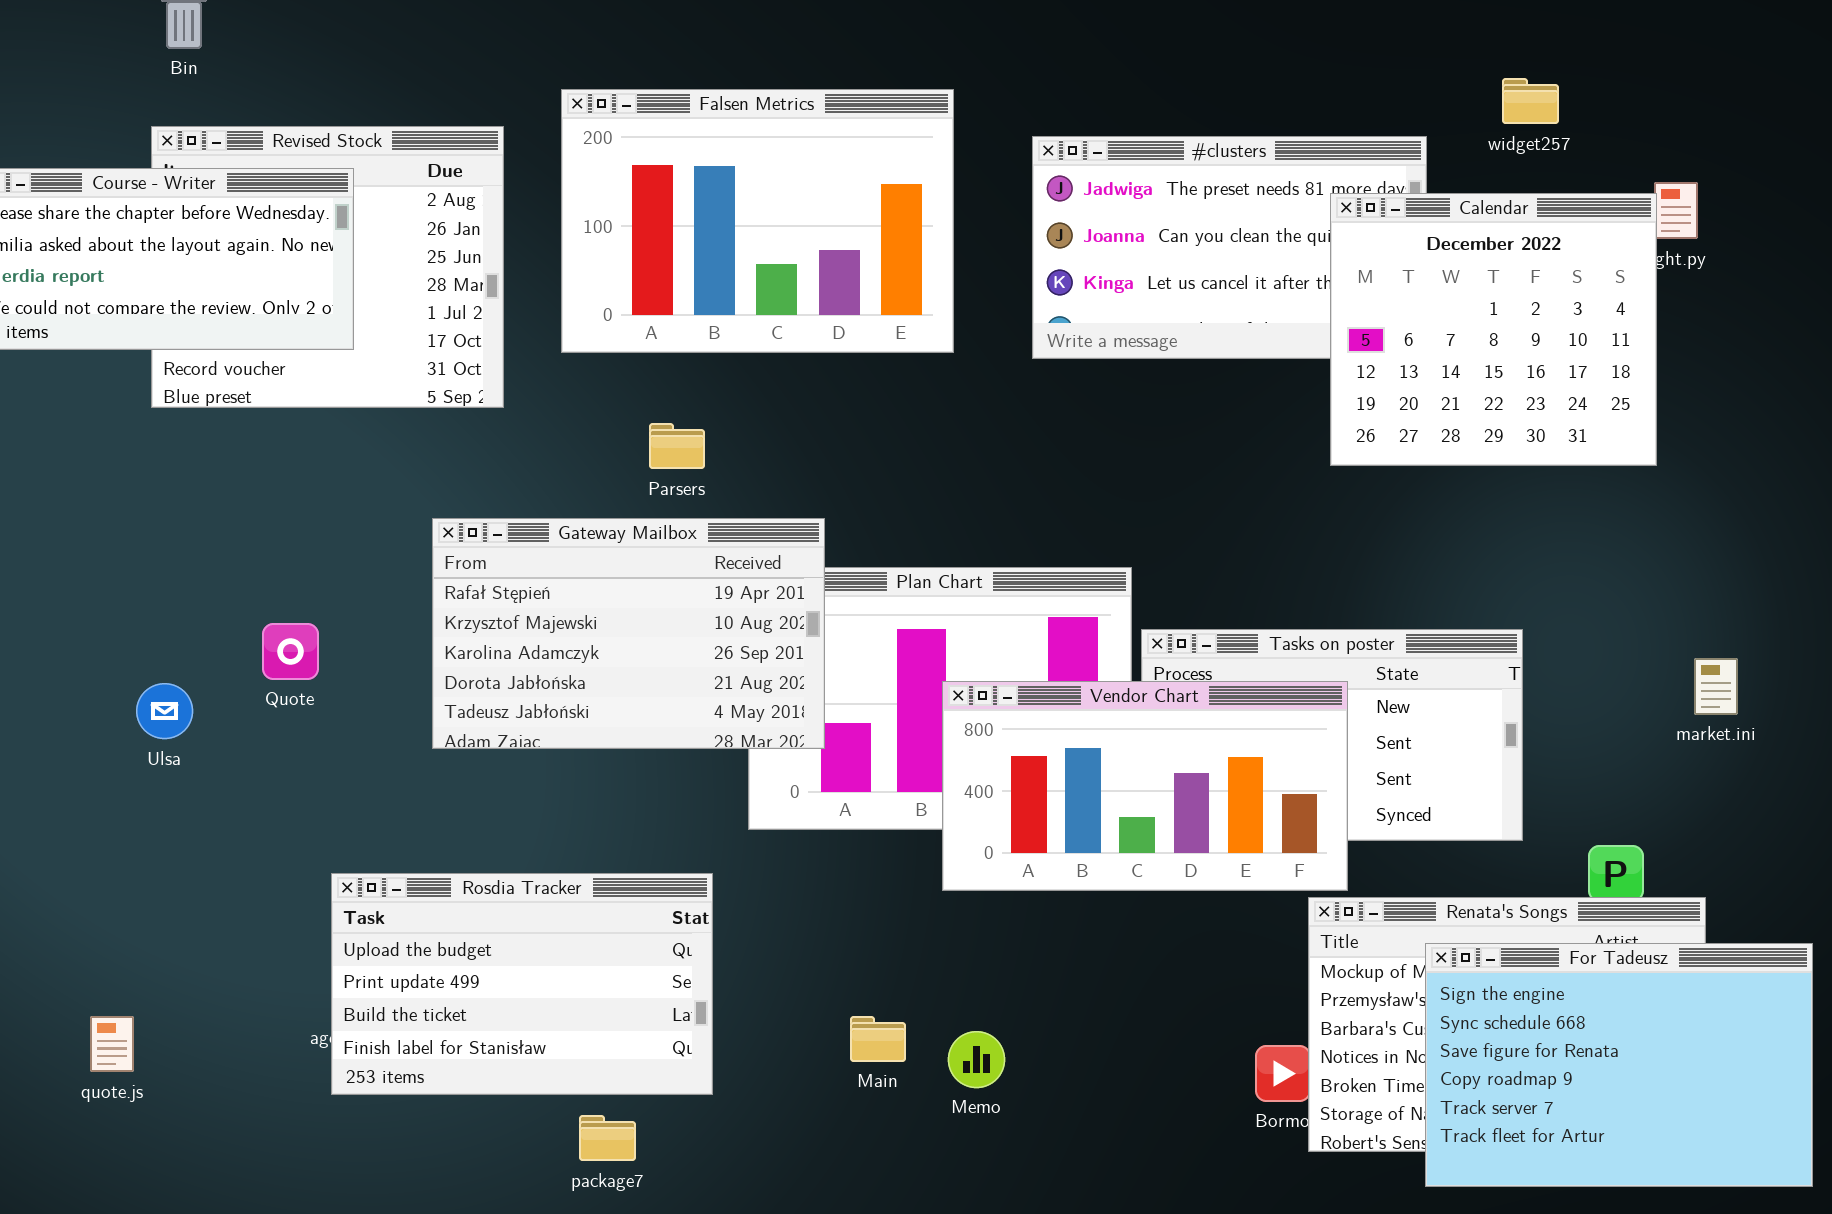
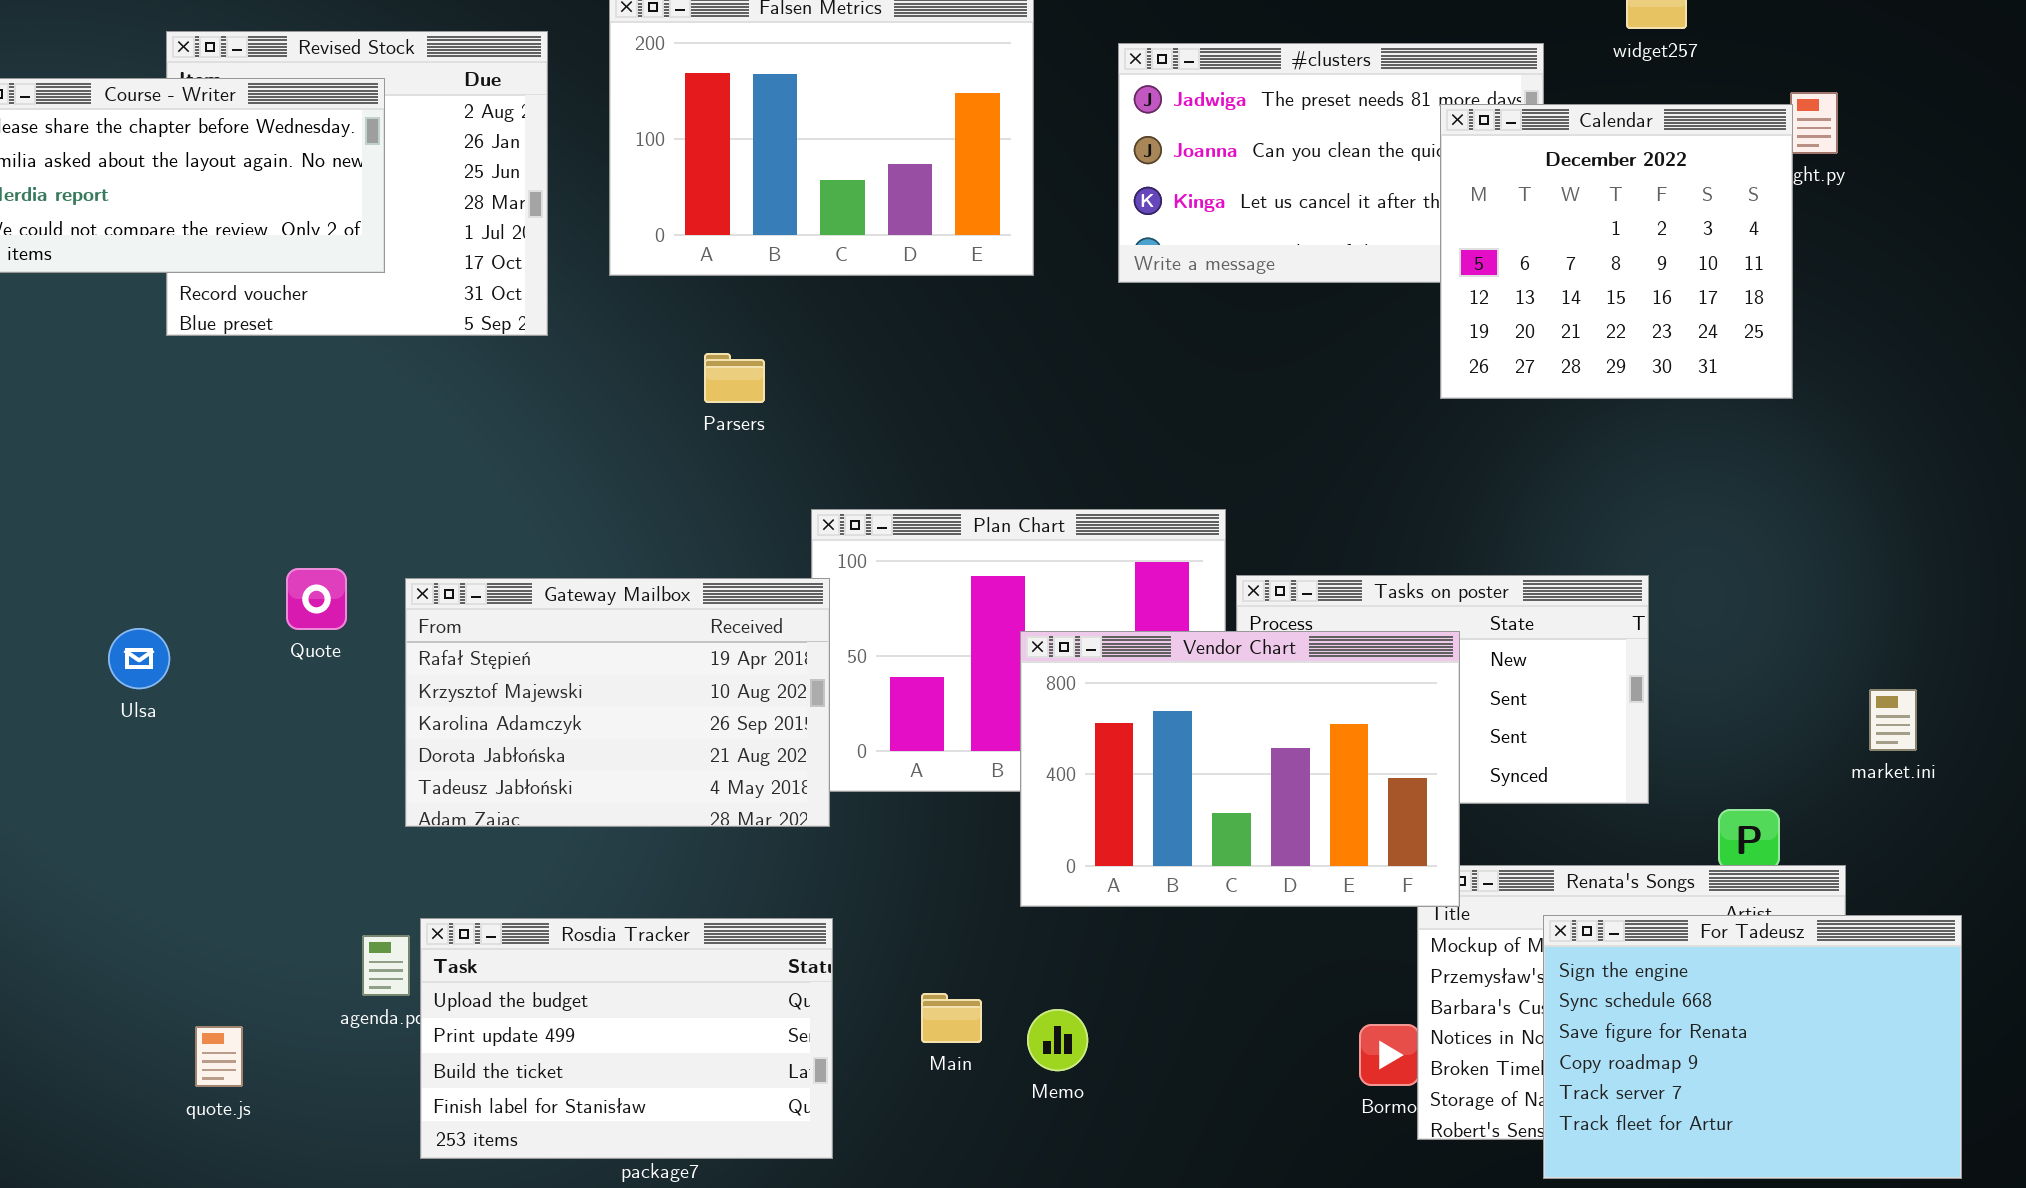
Gateway Mailbox: [432,518,825,749] -> [405,578,830,827], moved
market.ini: [1694,658,1738,715] -> [1869,689,1917,751], moved
Vendor Chart: [942,681,1348,891] -> [1020,631,1460,907], resized
Ulsa: [136,683,193,739] -> [108,628,170,689], moved
Rosdia Tracker: [331,873,713,1095] -> [420,918,833,1159], moved
quote.js: [90,1016,134,1072] -> [195,1026,243,1087], moved

